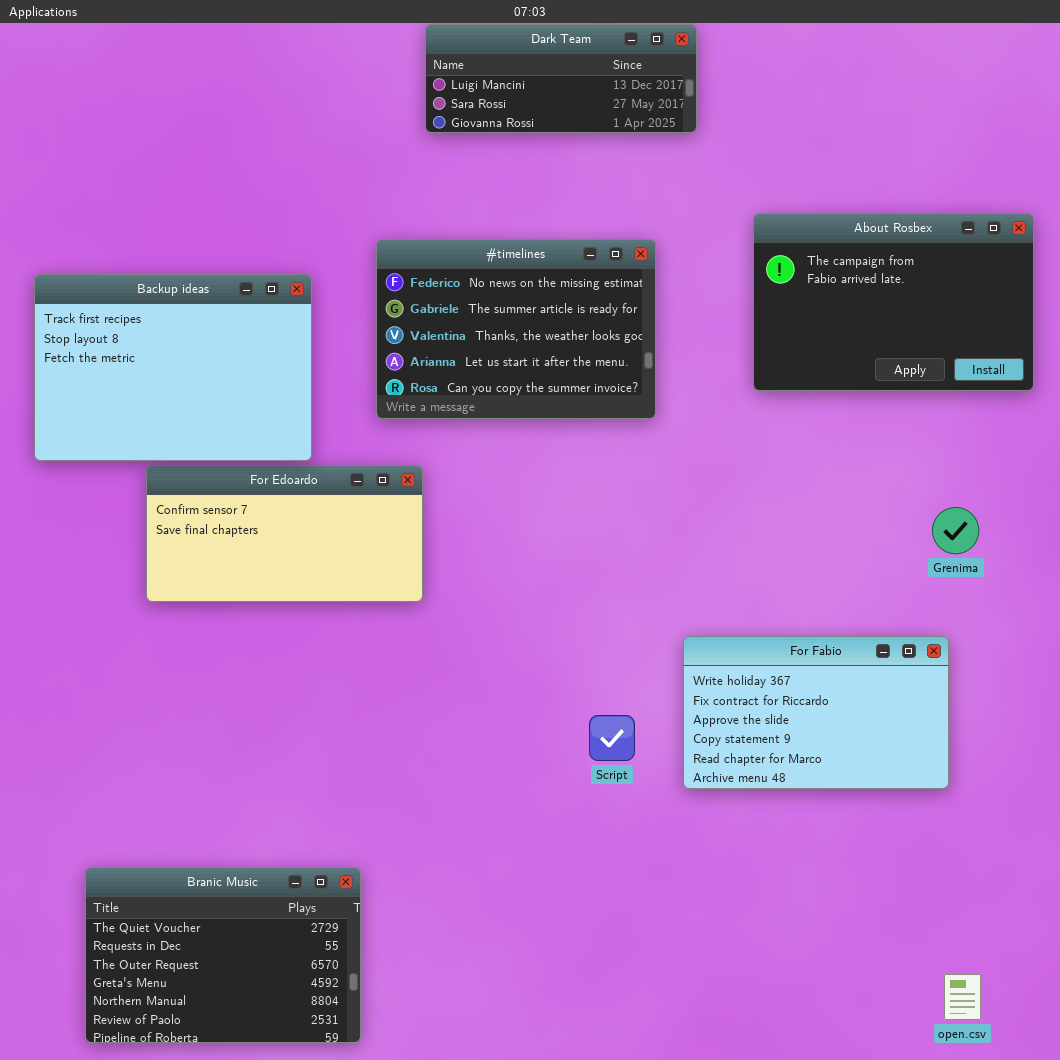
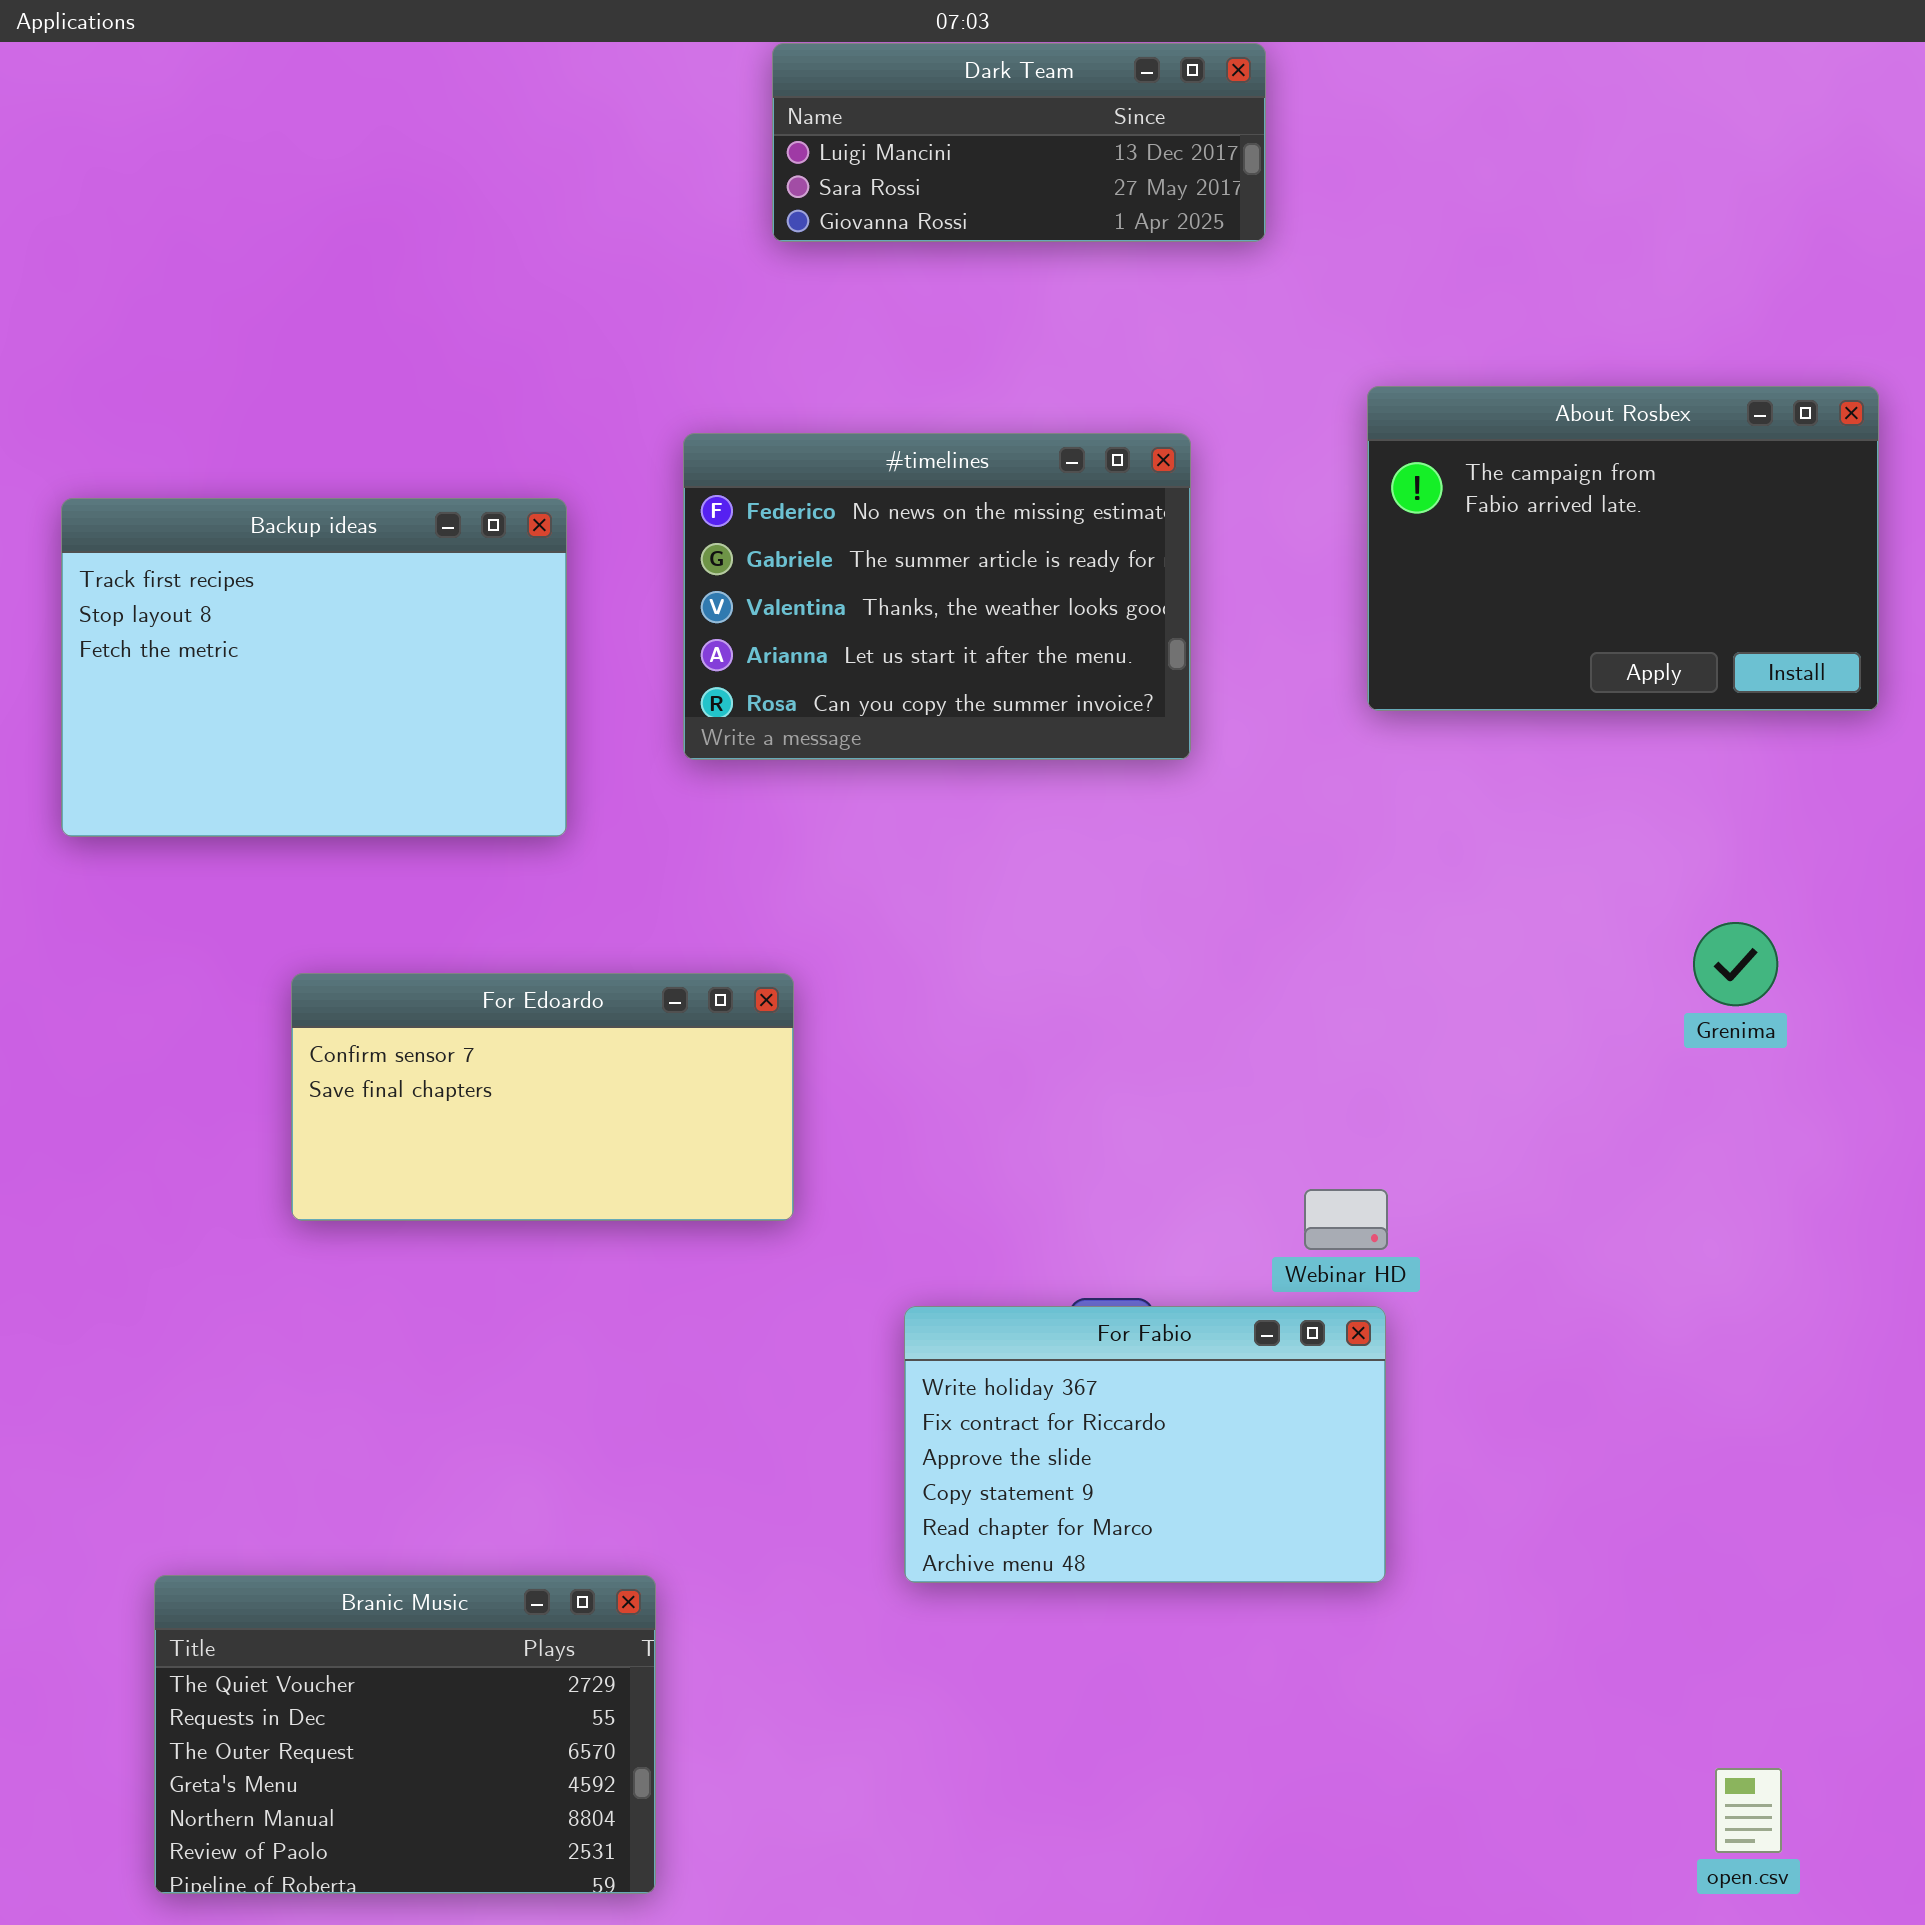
For Edoardo: [146,465,423,602] -> [291,973,794,1221], moved
For Fabio: [683,636,949,789] -> [904,1306,1386,1583], moved

